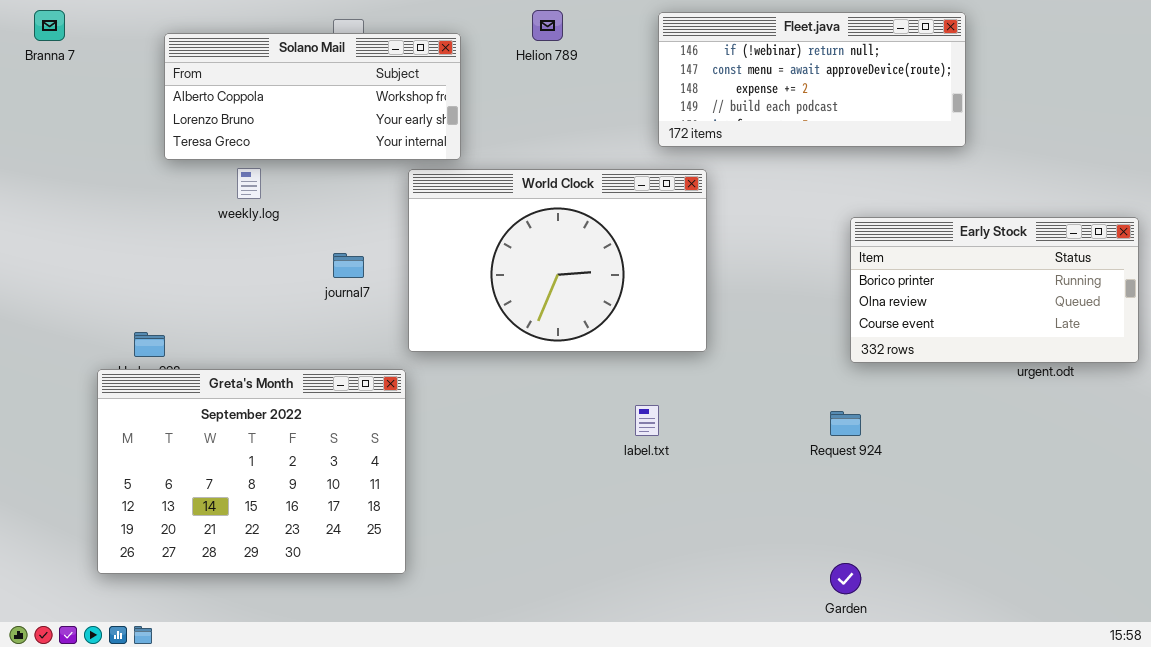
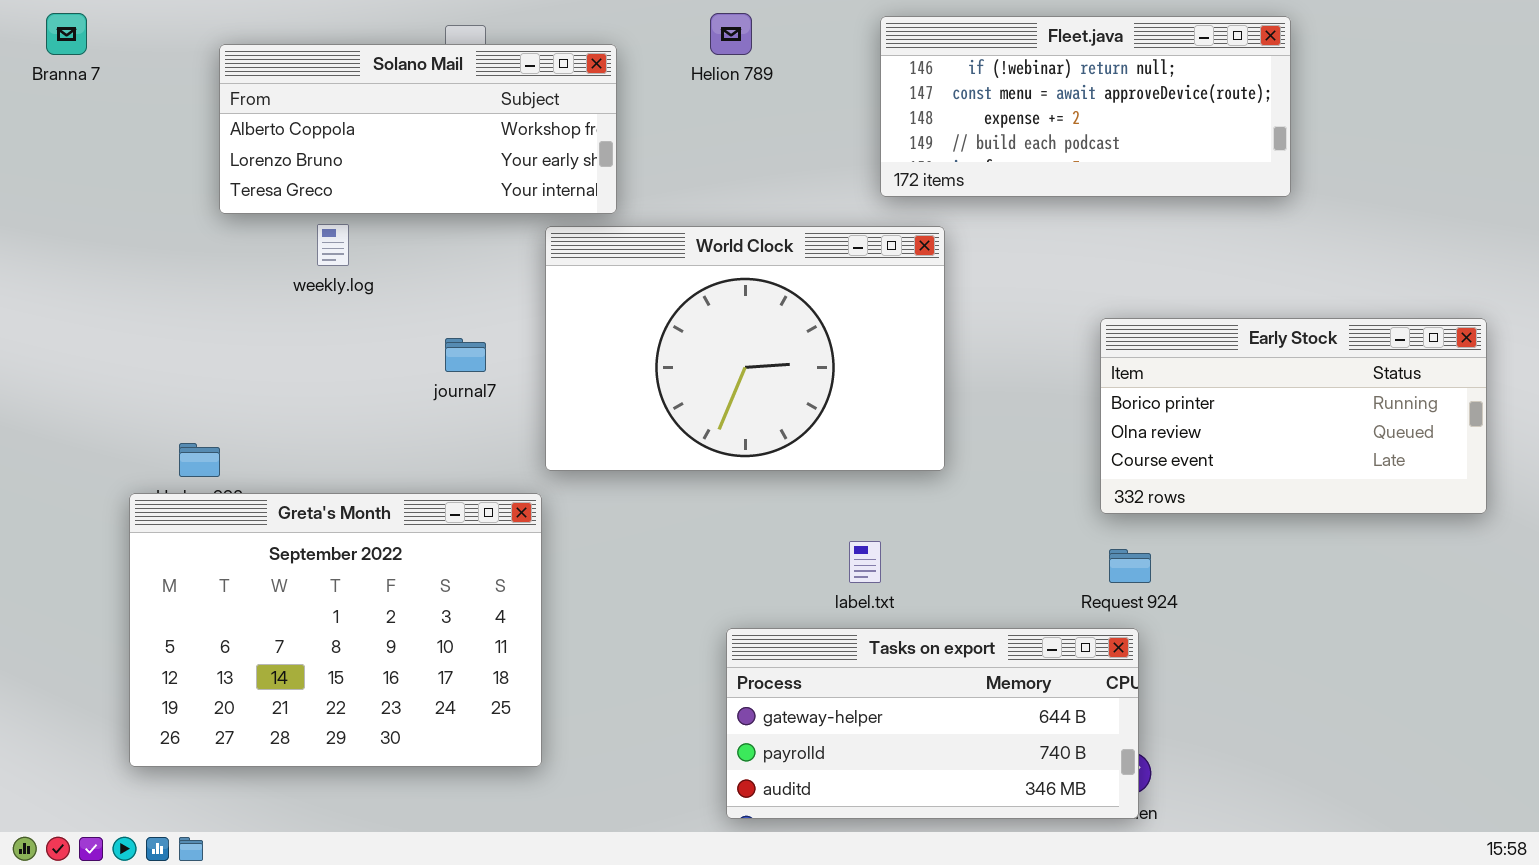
Early Stock: [850,217,1139,363] -> [1100,318,1487,514], moved
Tasks on export: none -> [726,628,1139,819], opened

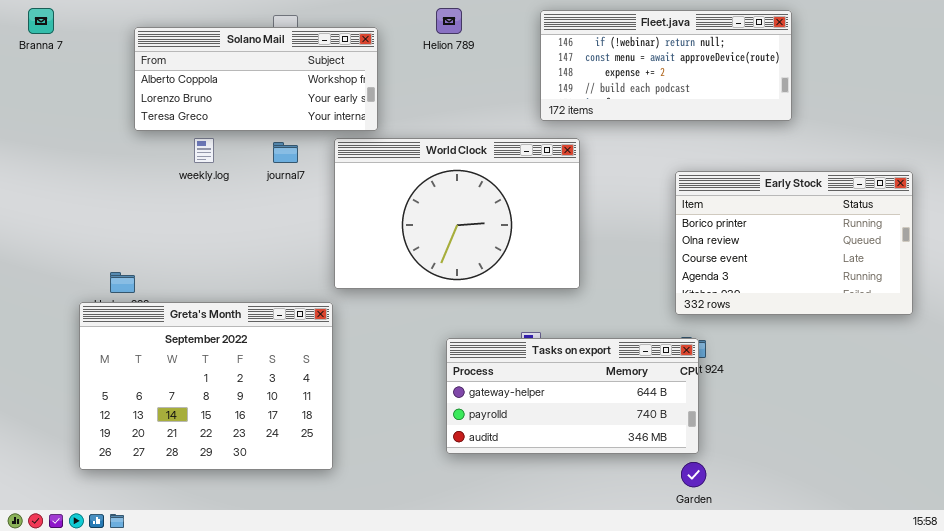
Early Stock: [1100,318,1487,514] -> [675,171,913,315], resized
journal7: [445,338,486,372] -> [273,142,298,163], moved
Tasks on export: [726,628,1139,819] -> [446,338,699,454], moved

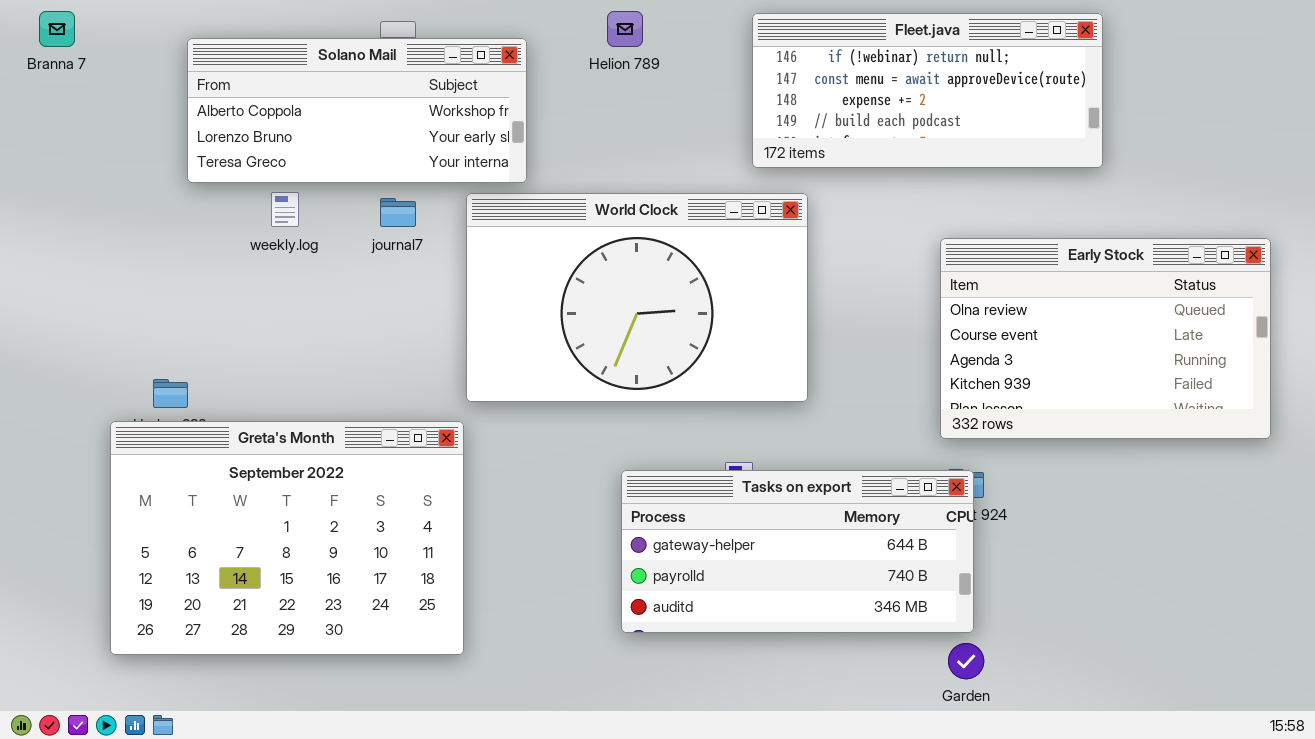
Early Stock: [675,171,913,315] -> [940,238,1271,439], scrolled down 1 row

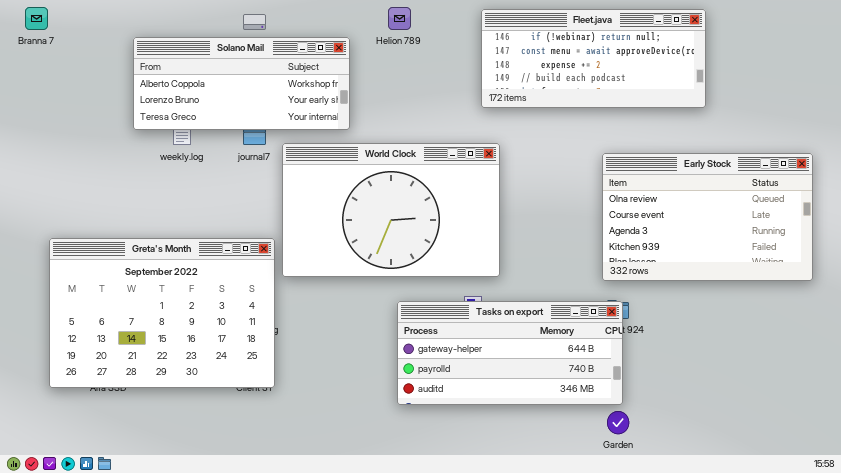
Solano Mail: [187,38,527,183] -> [133,37,350,130], moved
World Clock: [466,193,808,402] -> [282,143,500,277], moved
Greta's Month: [110,421,464,655] -> [49,238,275,388], moved

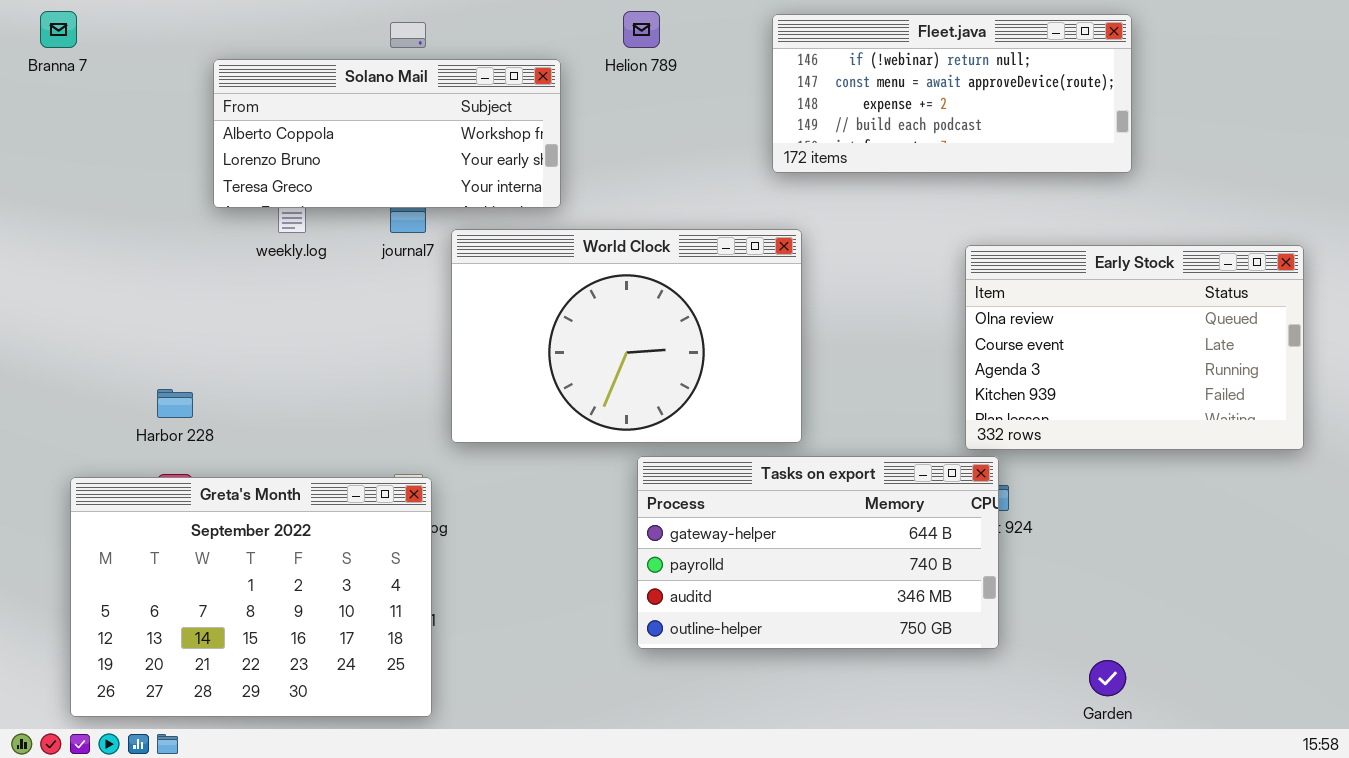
Greta's Month: [49,238,275,388] -> [70,477,432,717], moved
Tasks on export: [397,301,623,405] -> [637,456,999,649], resized
Garden: [607,411,629,434] -> [1089,660,1126,696], moved

